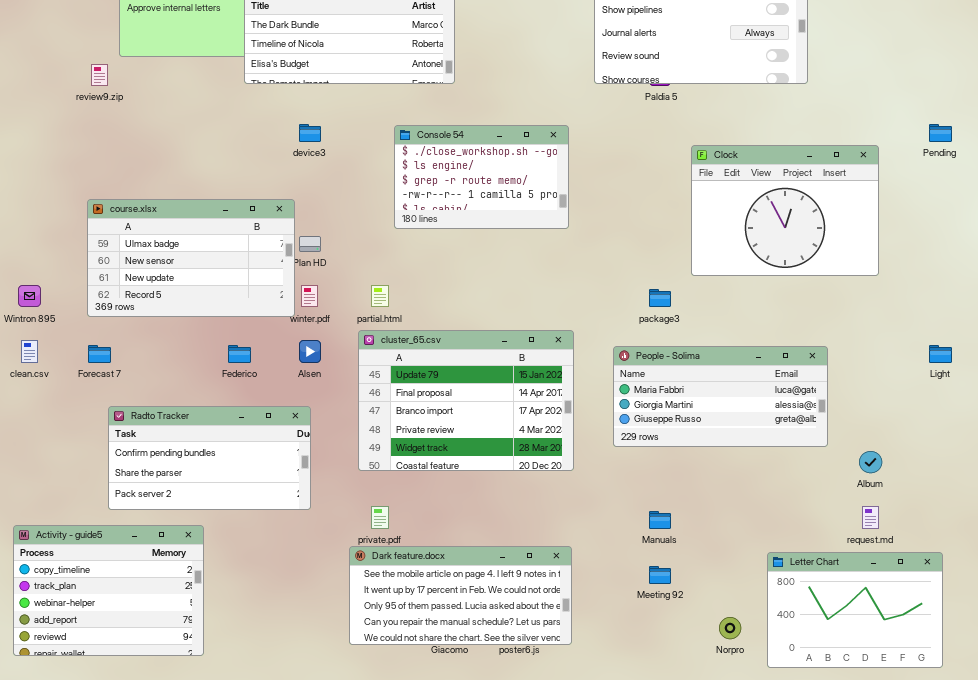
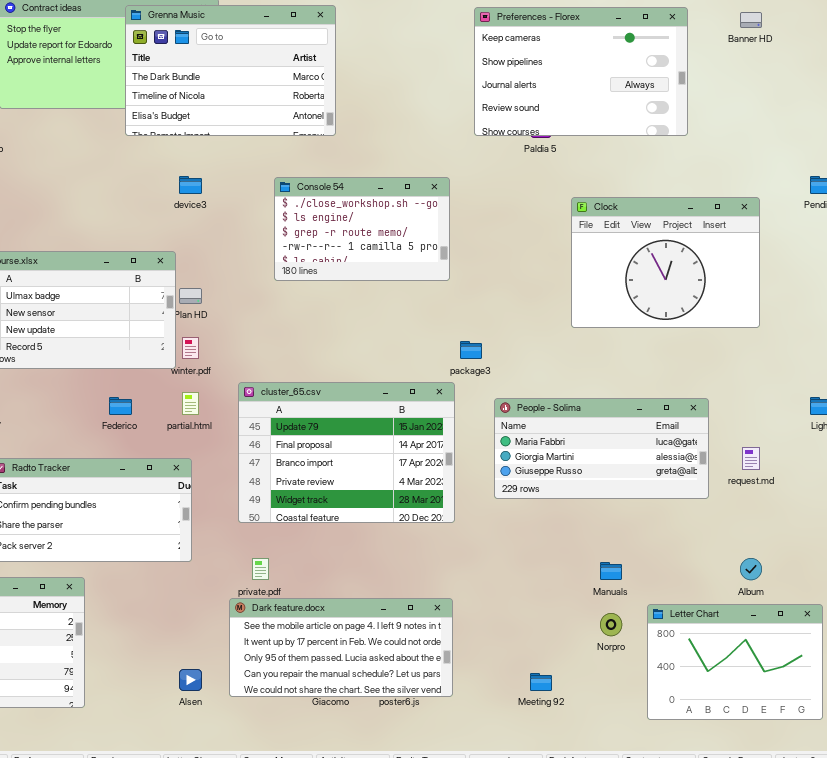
partial.html: [371,285,389,307] -> [182,392,199,415], moved
package3: [649,289,671,307] -> [460,341,482,359], moved
Alsen: [299,340,321,363] -> [179,669,202,691], moved
Album: [859,451,882,473] -> [740,558,762,580], moved
request.md: [862,506,879,529] -> [742,447,760,470], moved
Manuals: [649,511,671,529] -> [600,562,622,580], moved
Meeting 92: [649,566,671,584] -> [530,673,552,691], moved
Norpro: [719,617,741,639] -> [600,613,622,636], moved

